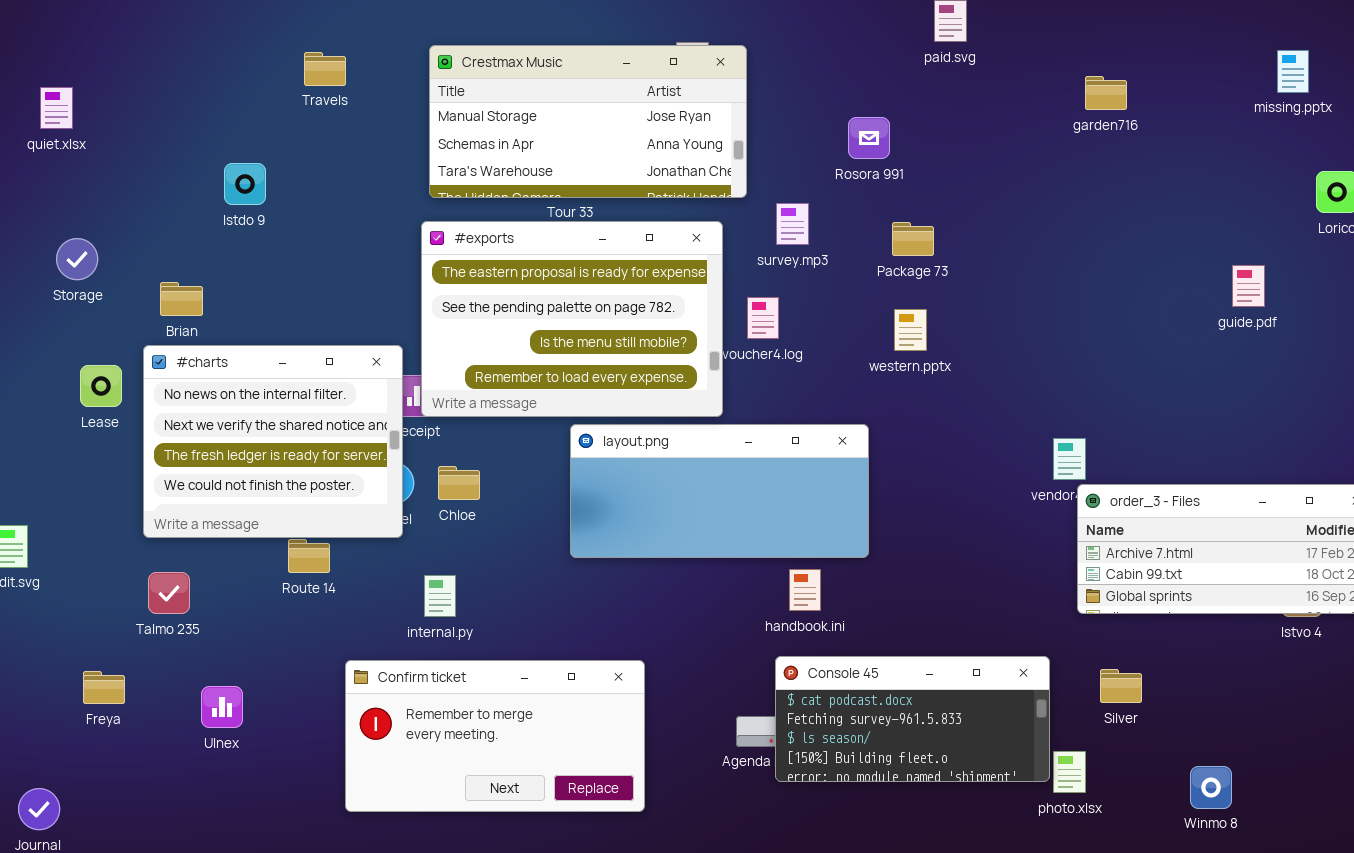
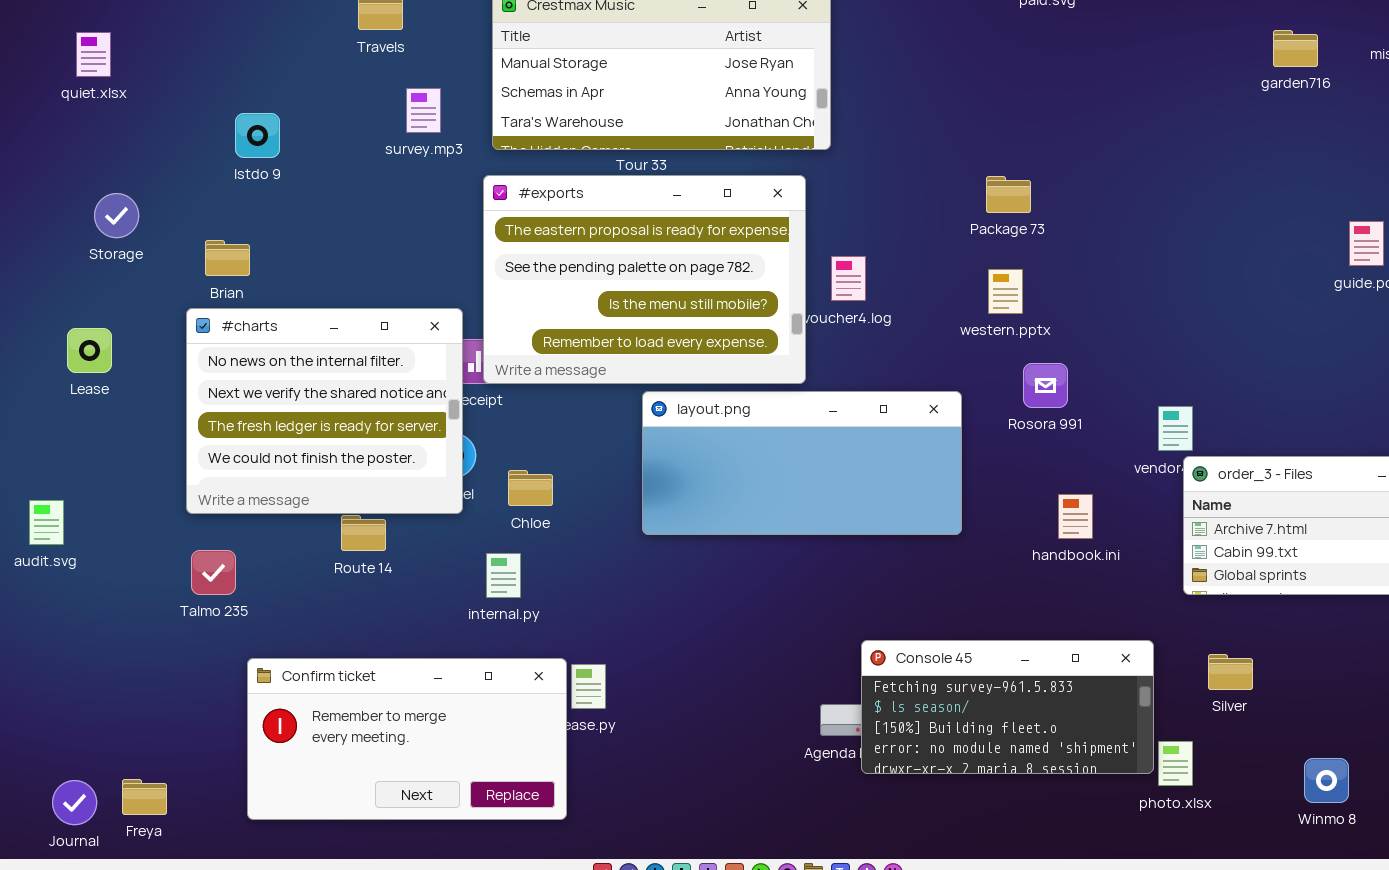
garden716: [1085,76,1127,110] -> [1273,30,1318,67], moved
Rosora 991: [848,117,890,159] -> [1023,363,1068,408], moved
Istdo 9: [224,163,266,205] -> [235,113,280,158], moved
survey.mp3: [776,203,809,245] -> [406,88,441,133], moved
Lease: [80,365,122,407] -> [67,328,112,373], moved
Chloe: [438,466,480,500] -> [508,470,553,506], moved
handbook.ini: [789,569,821,611] -> [1058,494,1093,539], moved
Console 45: [775,656,1050,782] -> [861,640,1154,774], scrolled down 1 row
Confirm ticket: [345,660,645,812] -> [247,658,567,820], moved
Freya: [83,671,125,704] -> [122,779,167,815], moved

